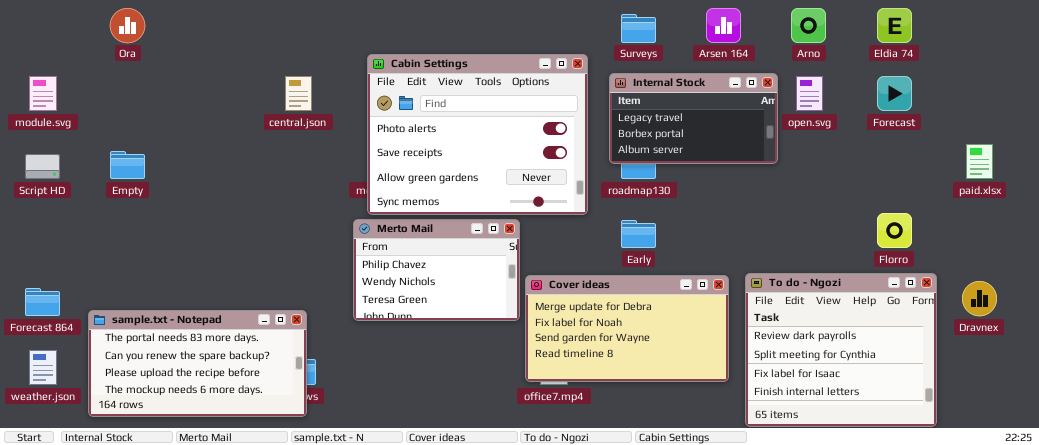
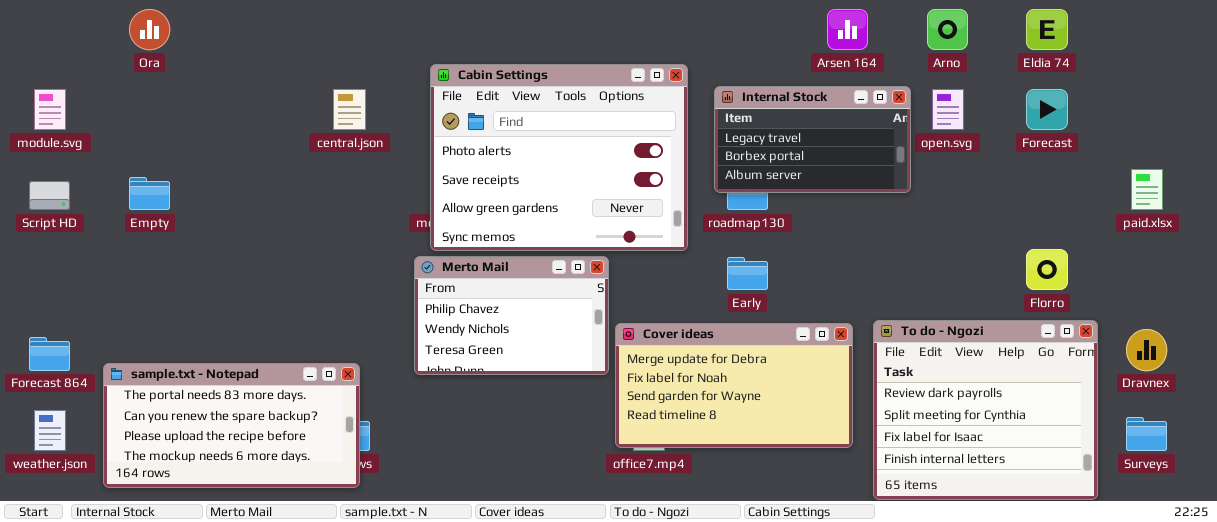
Surveys: [621,14,656,43] -> [1126,417,1167,451], moved

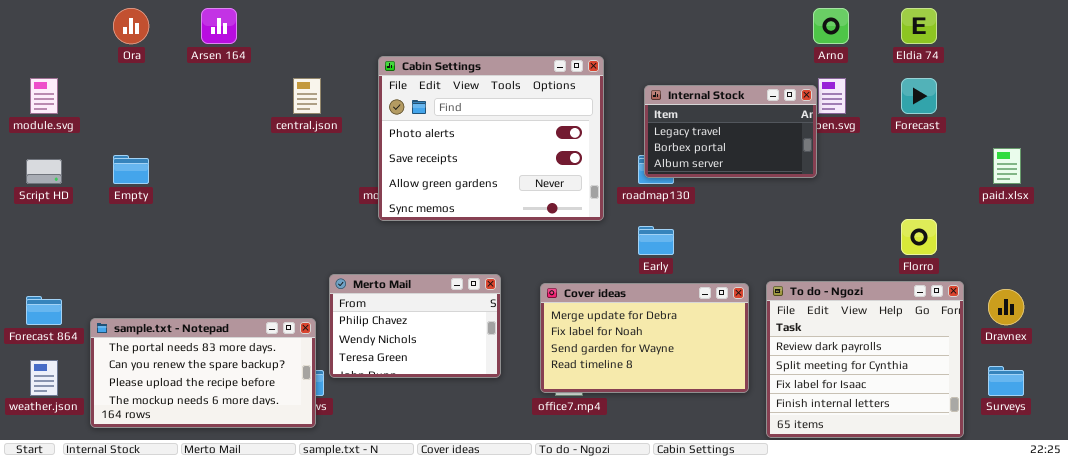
Arsen 164: [827,9,868,50] -> [201,8,237,44], moved
Internal Stock: [714,86,911,193] -> [644,85,817,178], moved
Merto Mail: [414,256,609,375] -> [329,274,501,378], moved

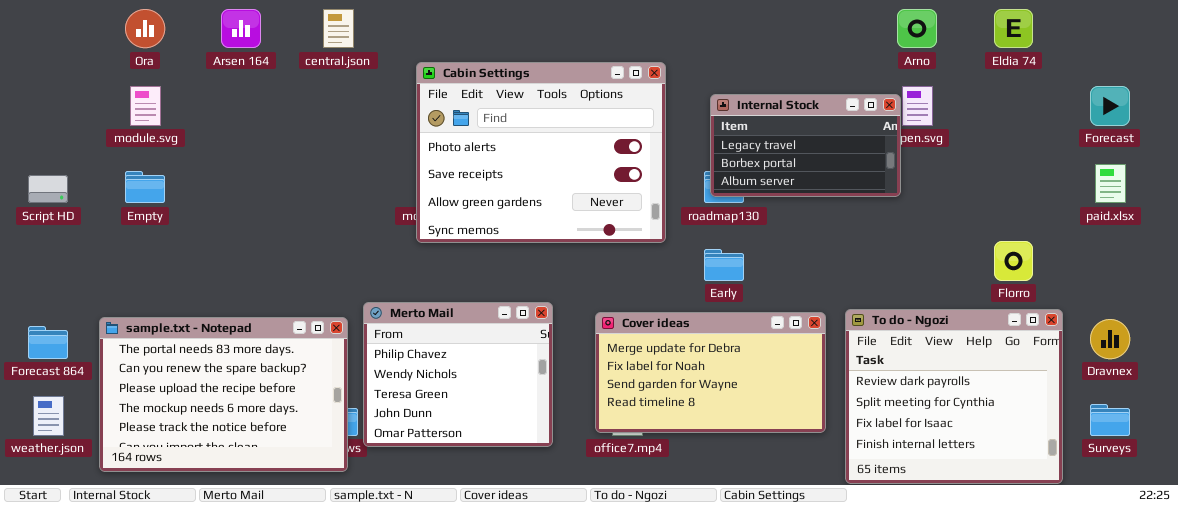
module.svg: [30,78,58,114] -> [130,86,161,126], moved
central.json: [293,78,321,114] -> [323,9,354,48], moved
Forecast: [901,78,937,114] -> [1090,86,1130,126], moved
Merto Mail: [329,274,501,378] -> [363,302,553,447], resized
sample.txt - Notepad: [90,318,316,428] -> [99,317,348,472], resized

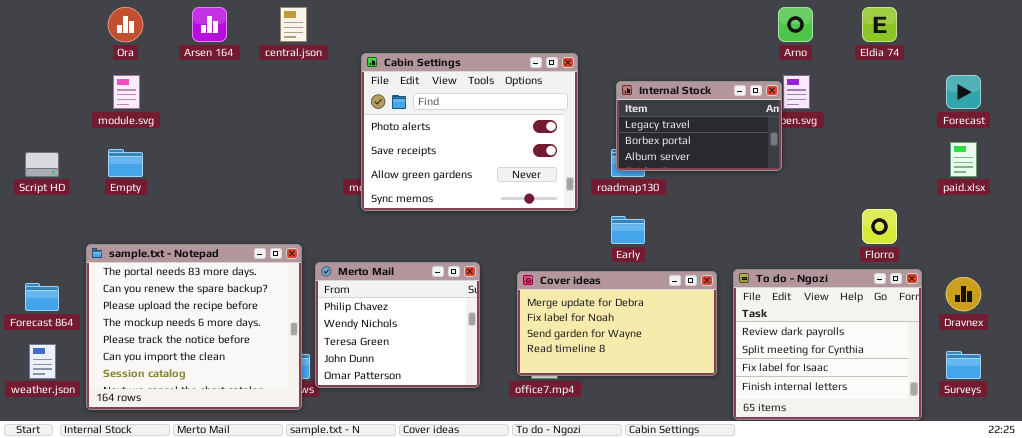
sample.txt - Notepad: [99,317,348,472] -> [86,244,302,410], resized

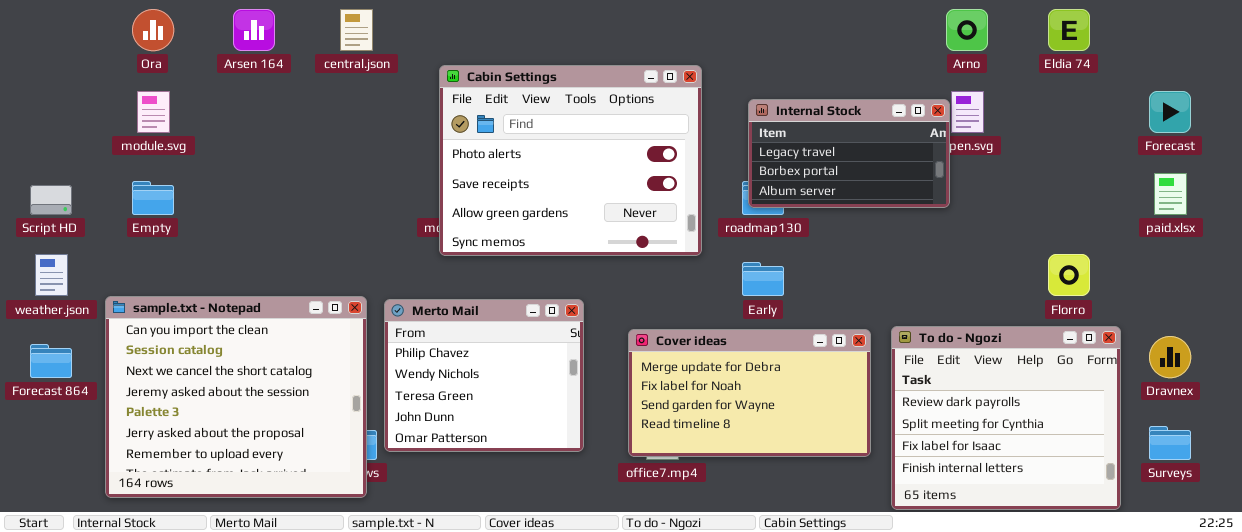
sample.txt - Notepad: [86,244,302,410] -> [105,296,367,498], scrolled down 5 rows
Merto Mail: [315,262,480,388] -> [384,299,584,452], moved
weather.json: [29,344,56,379] -> [35,254,68,296], moved

